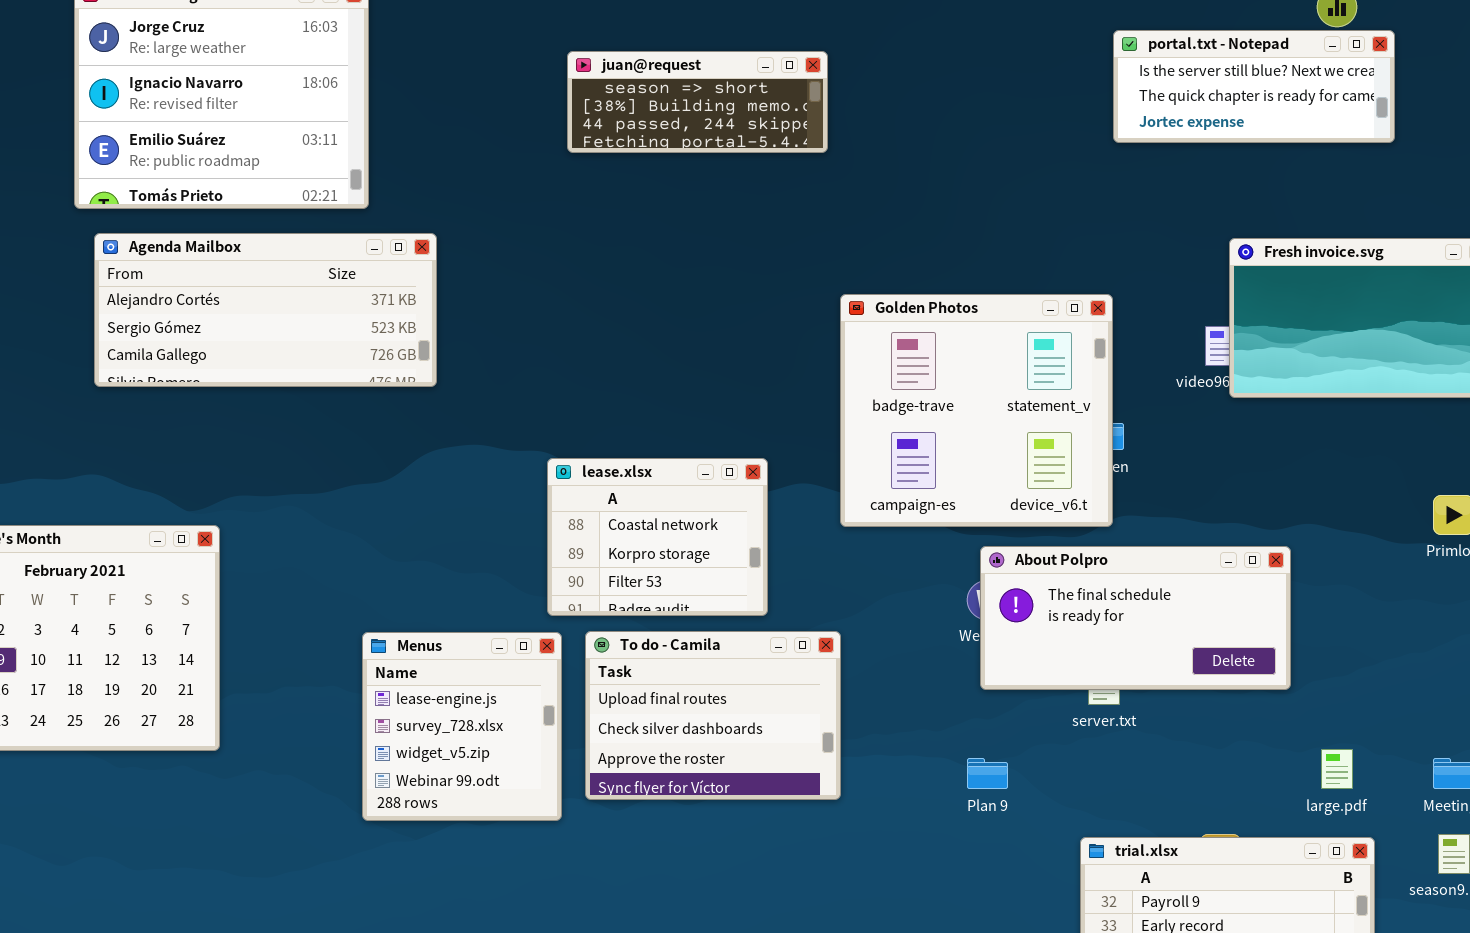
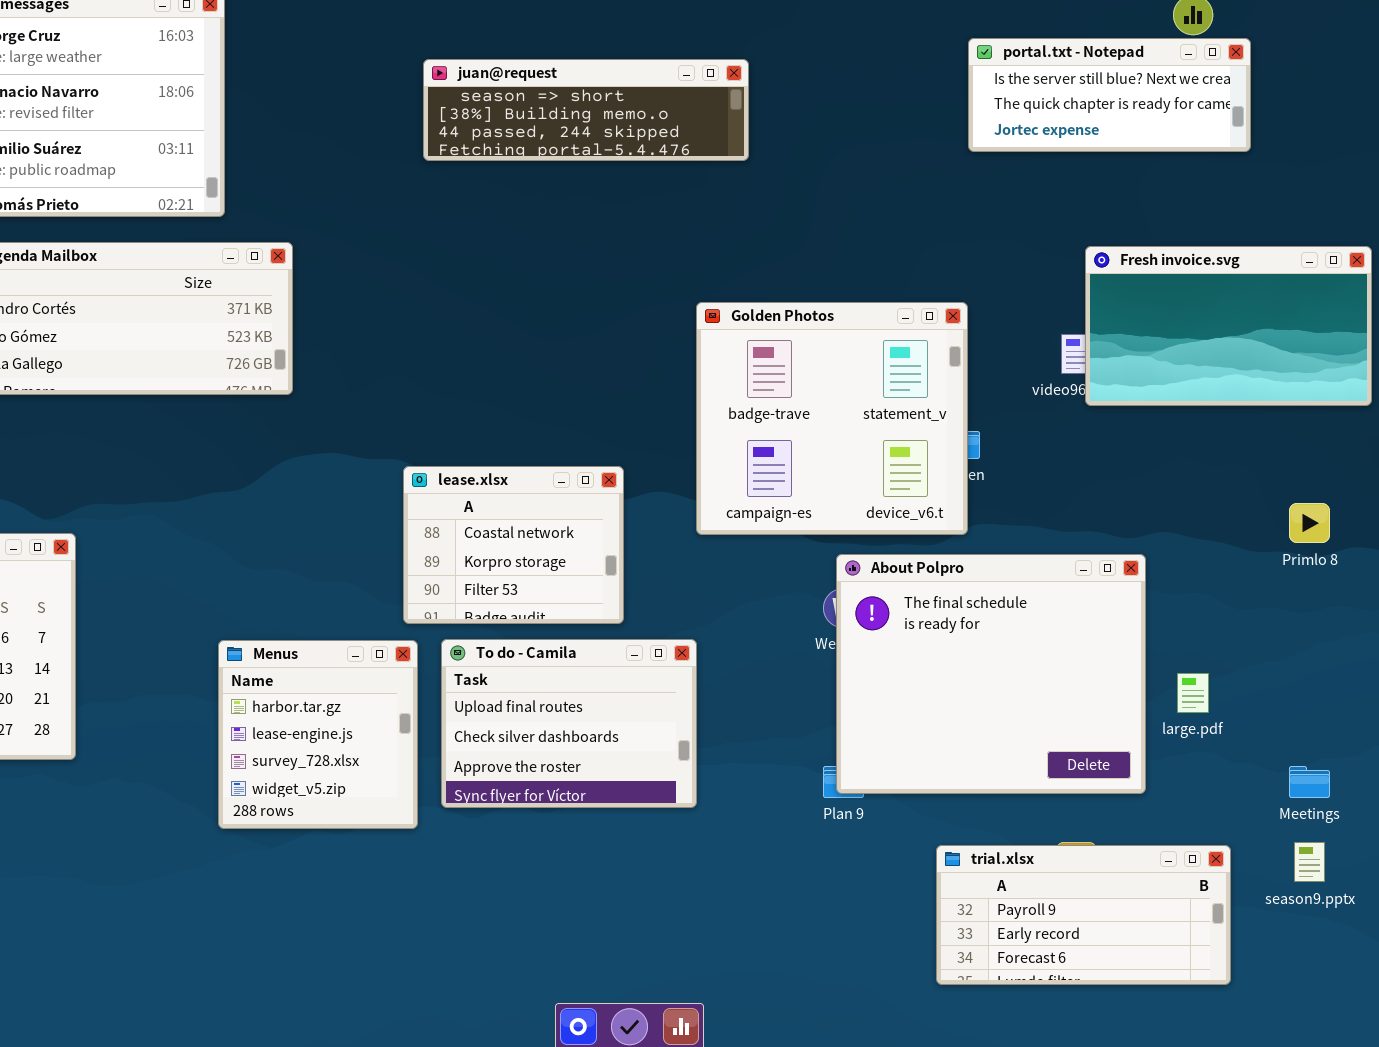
juan@request: [567,51,828,153] -> [423,59,749,161], resized
About Polpro: [980,546,1291,690] -> [836,554,1146,794], resized
Menus: [362,632,562,821] -> [218,640,418,829], scrolled up 1 row
large.pdf: [1321,749,1353,789] -> [1177,673,1209,713], moved

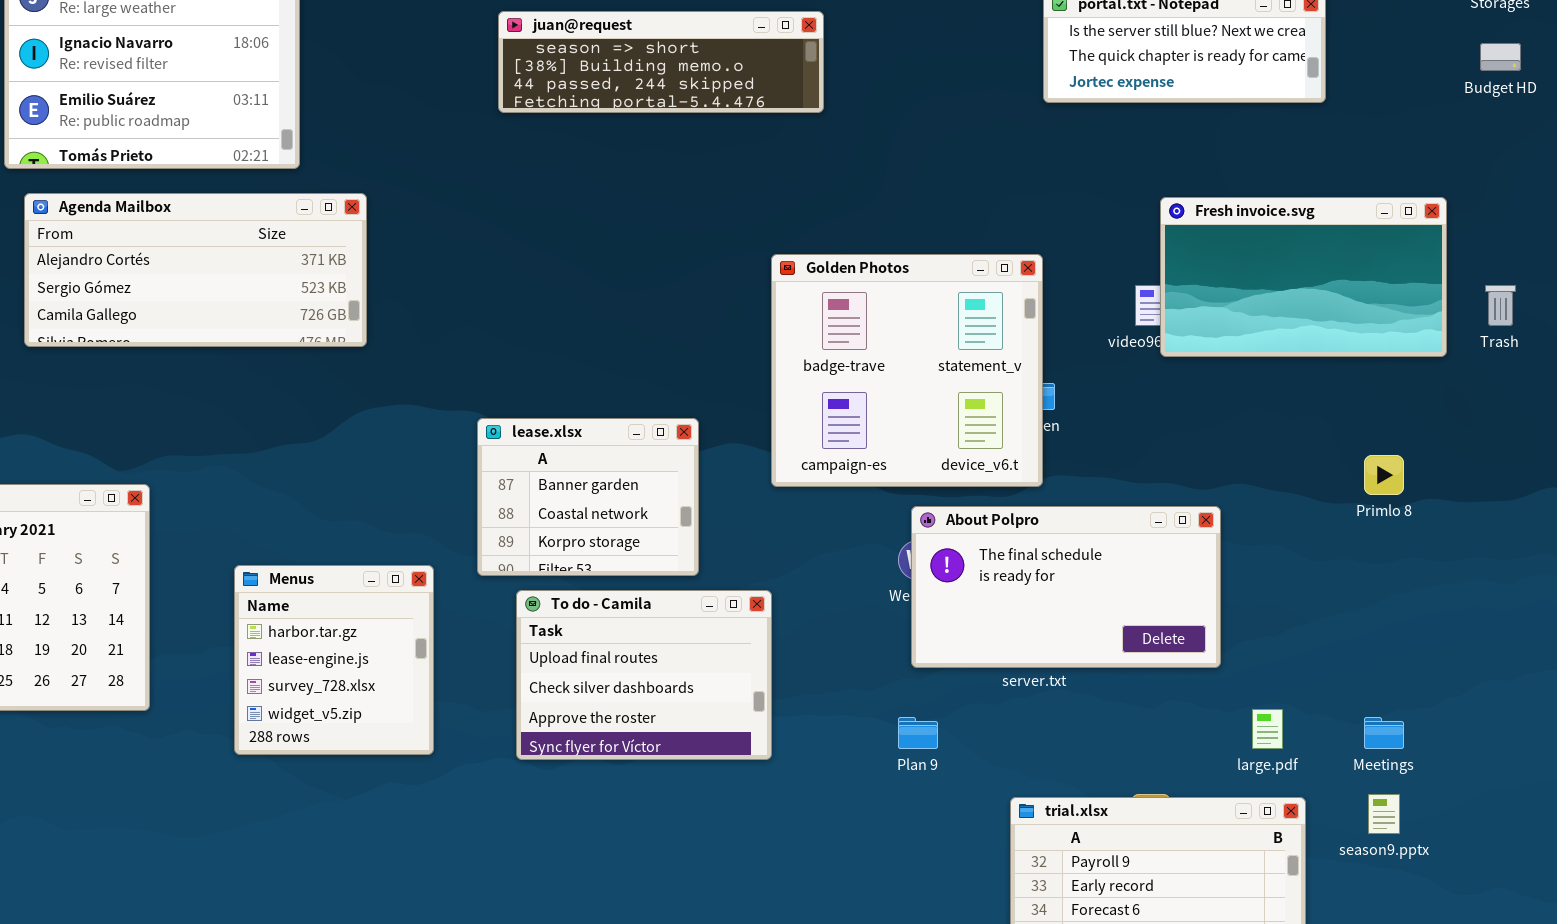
lease.xlsx: [403,466,624,624] -> [477,418,699,576], scrolled up 1 row
About Polpro: [836,554,1146,794] -> [911,506,1221,668], resized
Menus: [218,640,418,829] -> [234,565,434,755], moved
large.pdf: [1177,673,1209,713] -> [1252,709,1283,749], moved

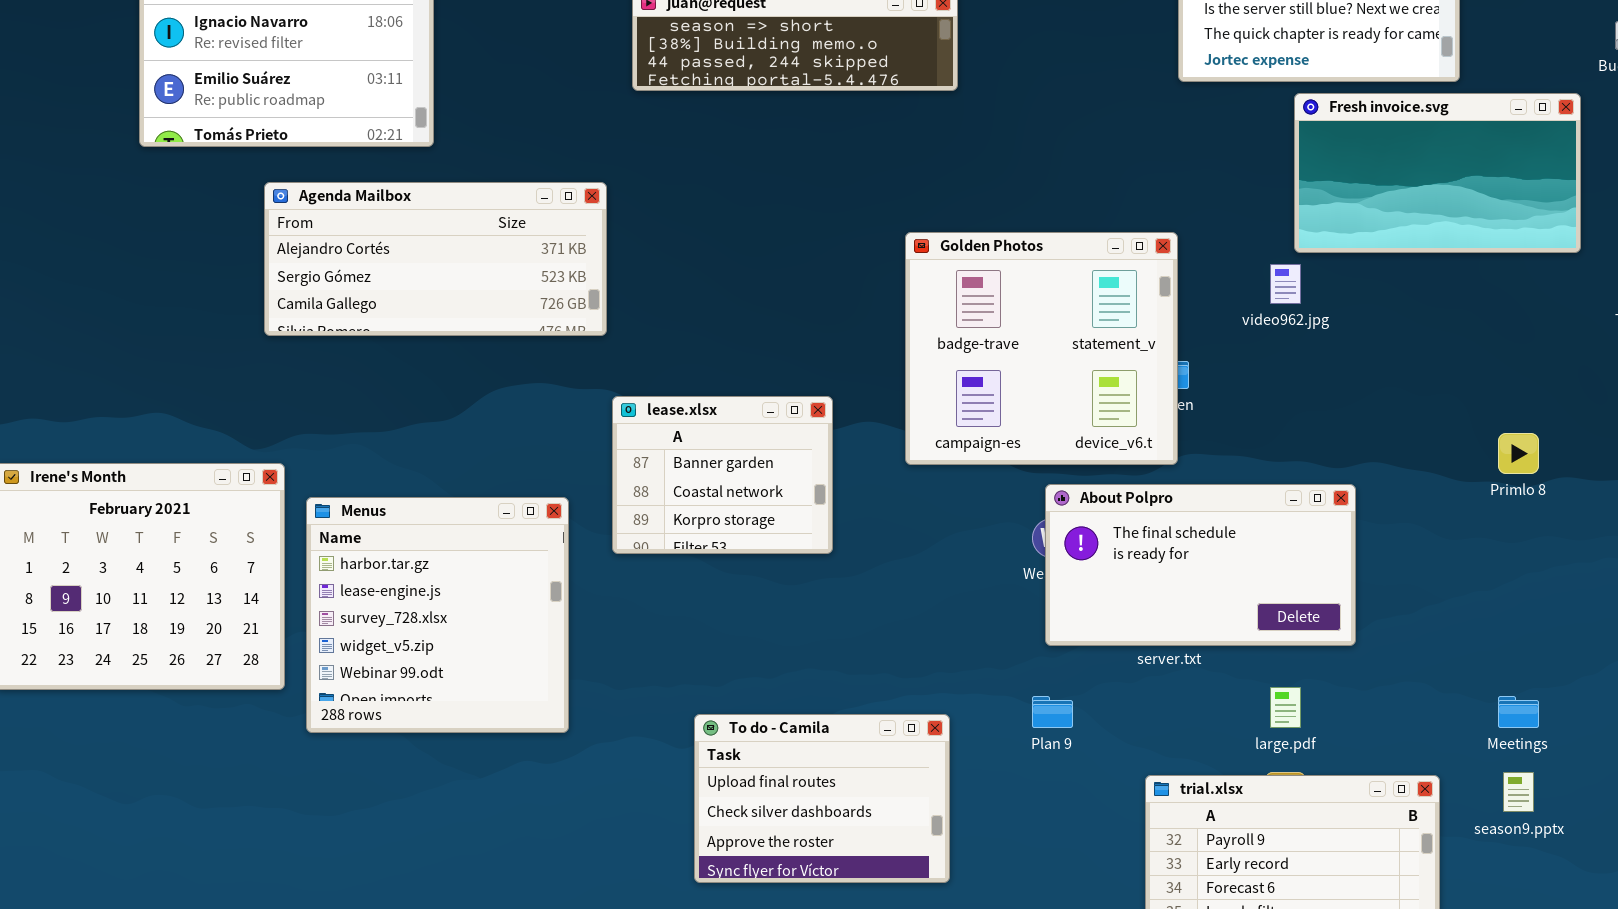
Agenda Mailbox: [24,193,367,347] -> [264,182,607,336], moved
Fresh invoice.svg: [1160,197,1447,357] -> [1294,93,1581,253], moved
Menus: [234,565,434,755] -> [306,497,569,733], resized
To do - Camila: [516,590,772,760] -> [694,714,950,883], moved
large.pdf: [1252,709,1283,749] -> [1270,687,1301,728], moved

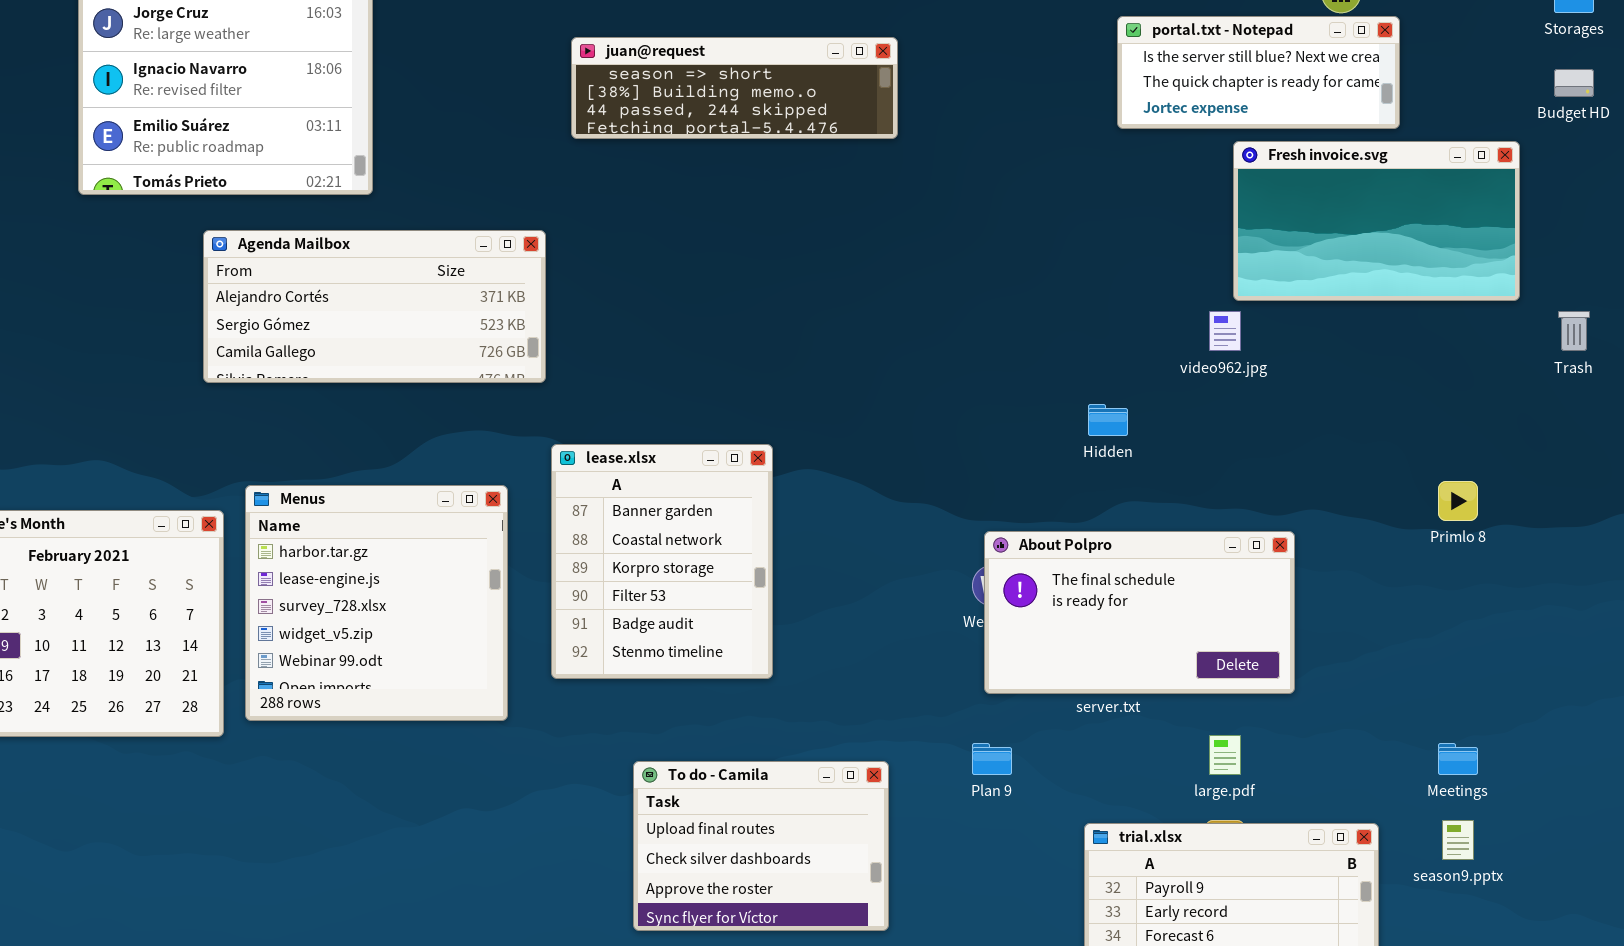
Golden Photos: [905,232,1178,465] -> none, closed
lease.xlsx: [612,396,833,554] -> [551,444,773,679], resized
Menus: [306,497,569,733] -> [245,485,508,721], moved

